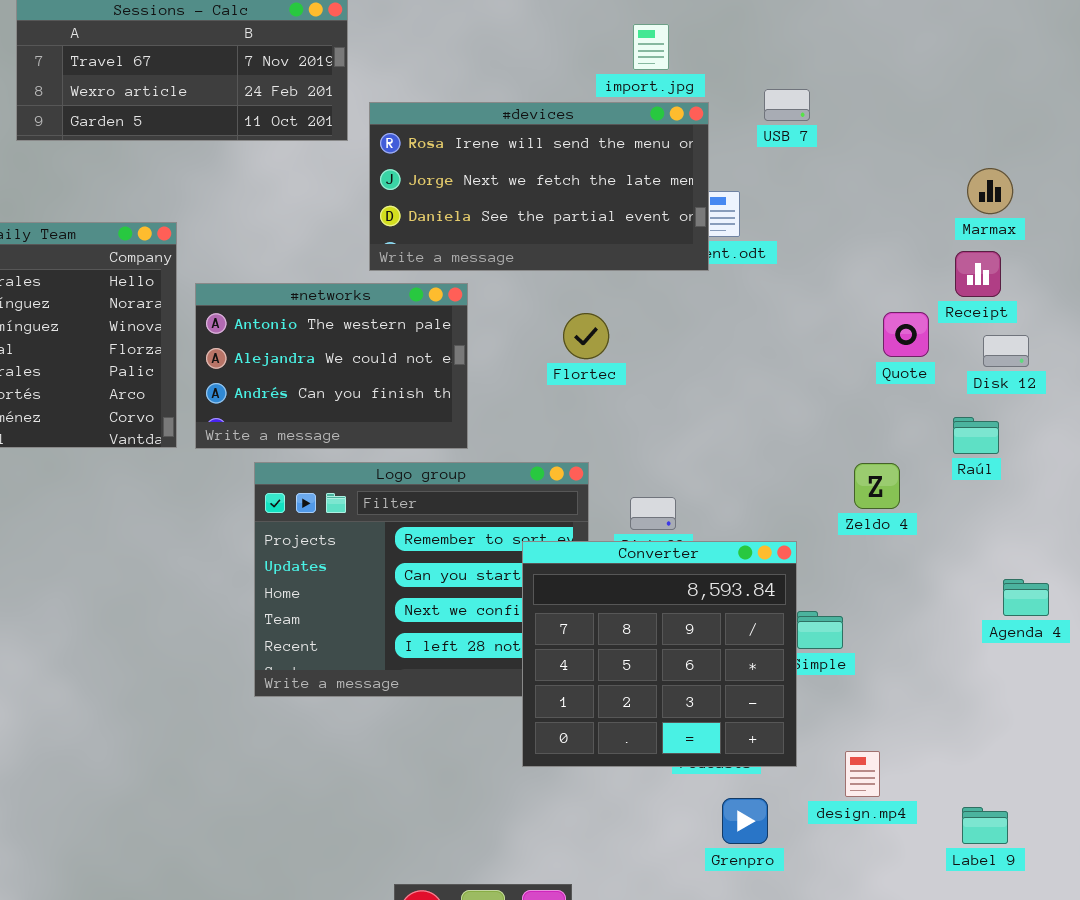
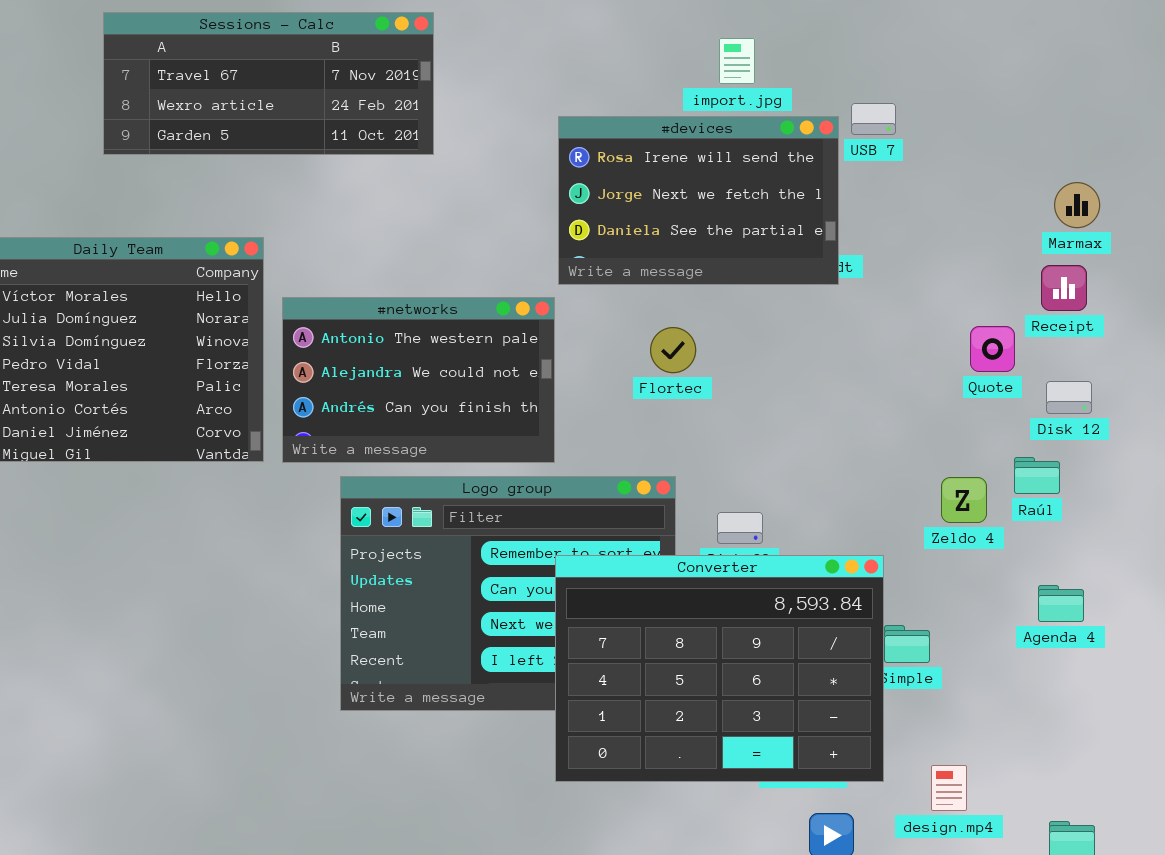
#devices: [369,102,709,271] -> [558,116,839,285], moved, resized
Disk 12: [983,335,1029,367] -> [1046,381,1092,414], moved
Raúl: [953,417,999,454] -> [1014,457,1060,494], moved
Converter: [522,541,797,767] -> [555,555,884,782], resized
Agenda 4: [1003,579,1049,616] -> [1038,585,1084,622], moved

